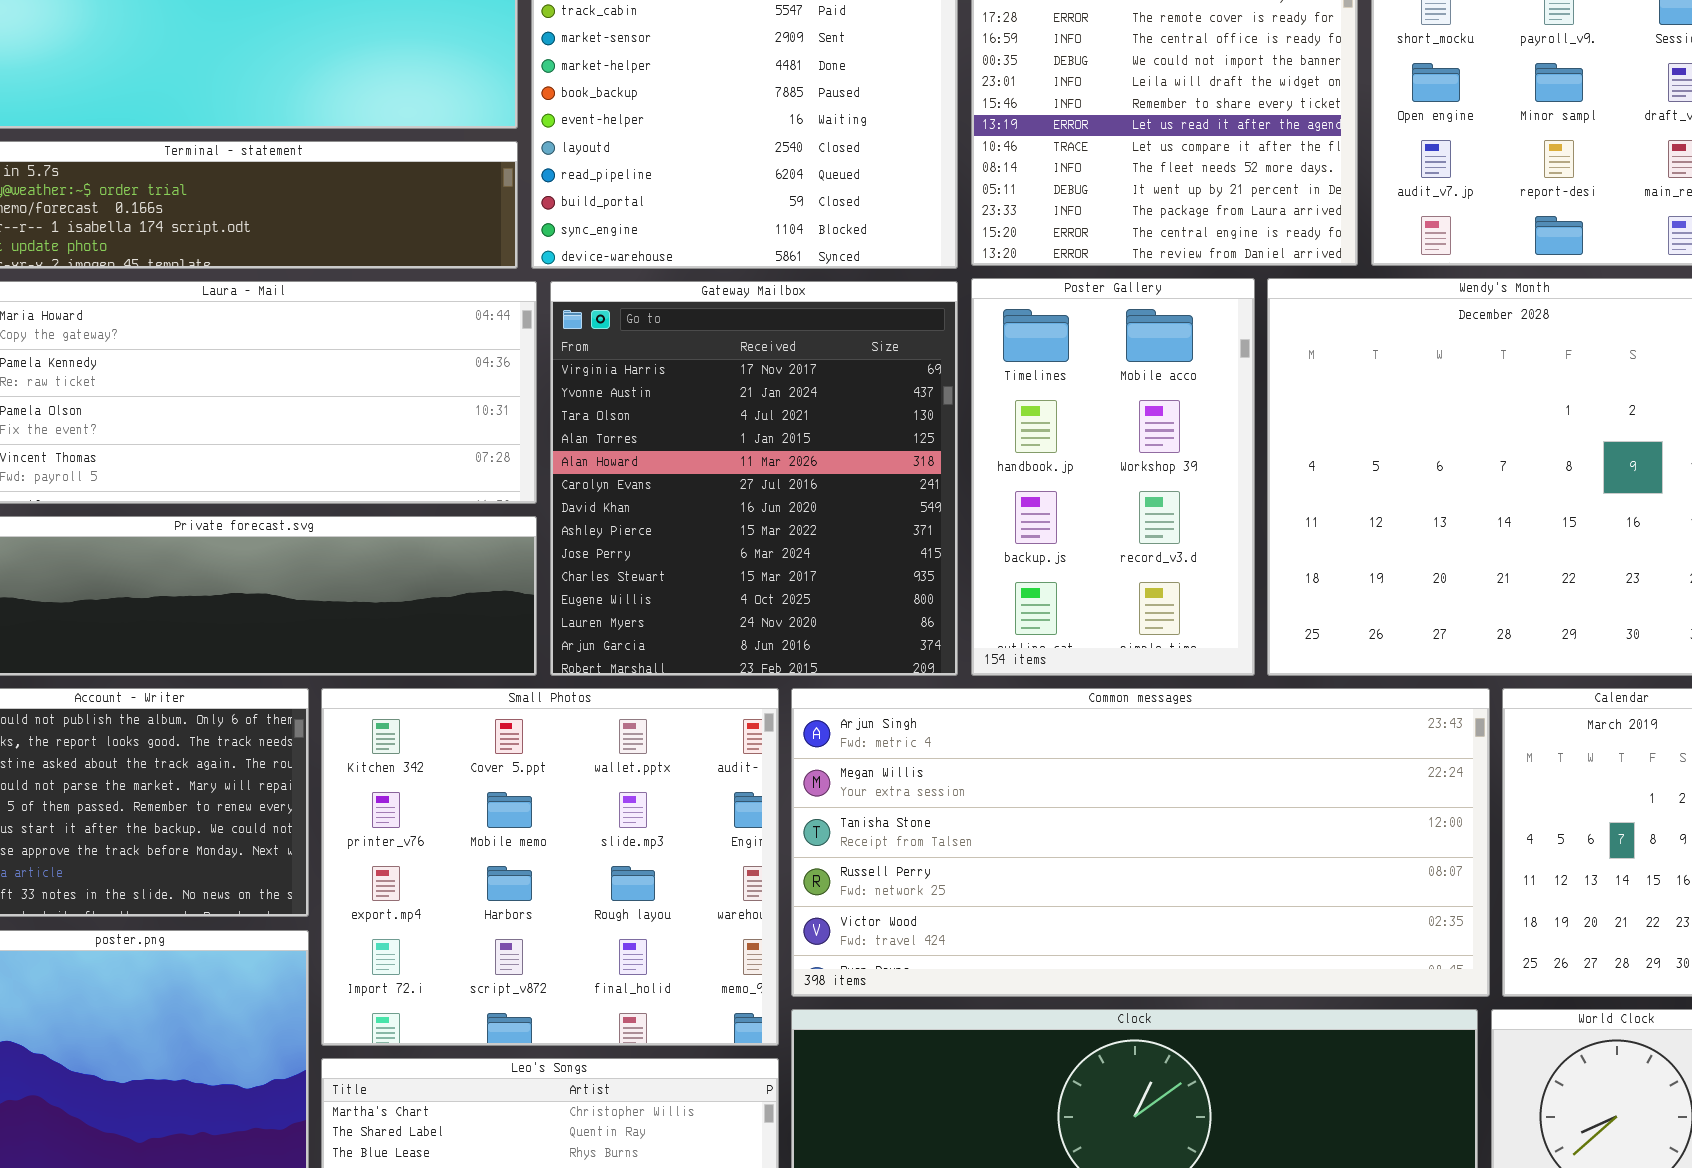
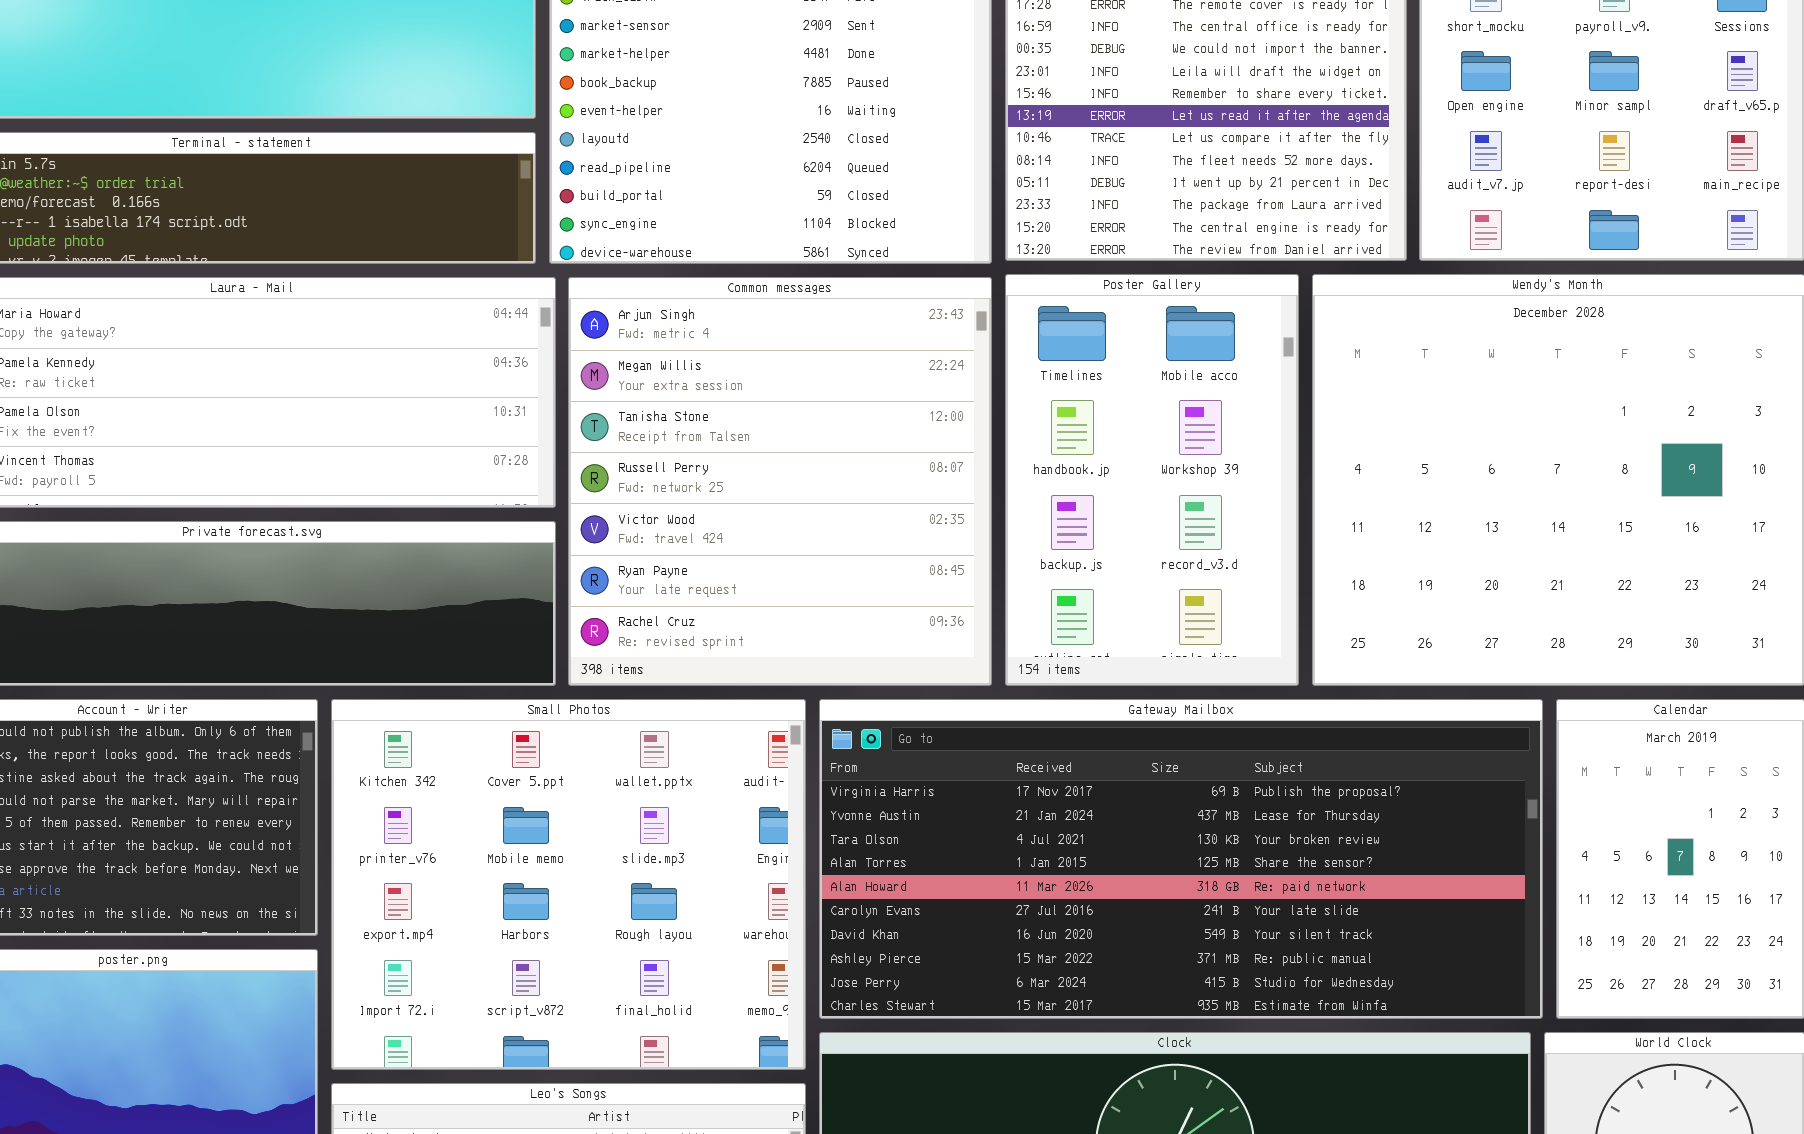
Gateway Mailbox: [550,281,958,676] -> [819,699,1543,1019], moved, resized
Common messages: [791,688,1490,997] -> [568,277,992,686], moved, resized

